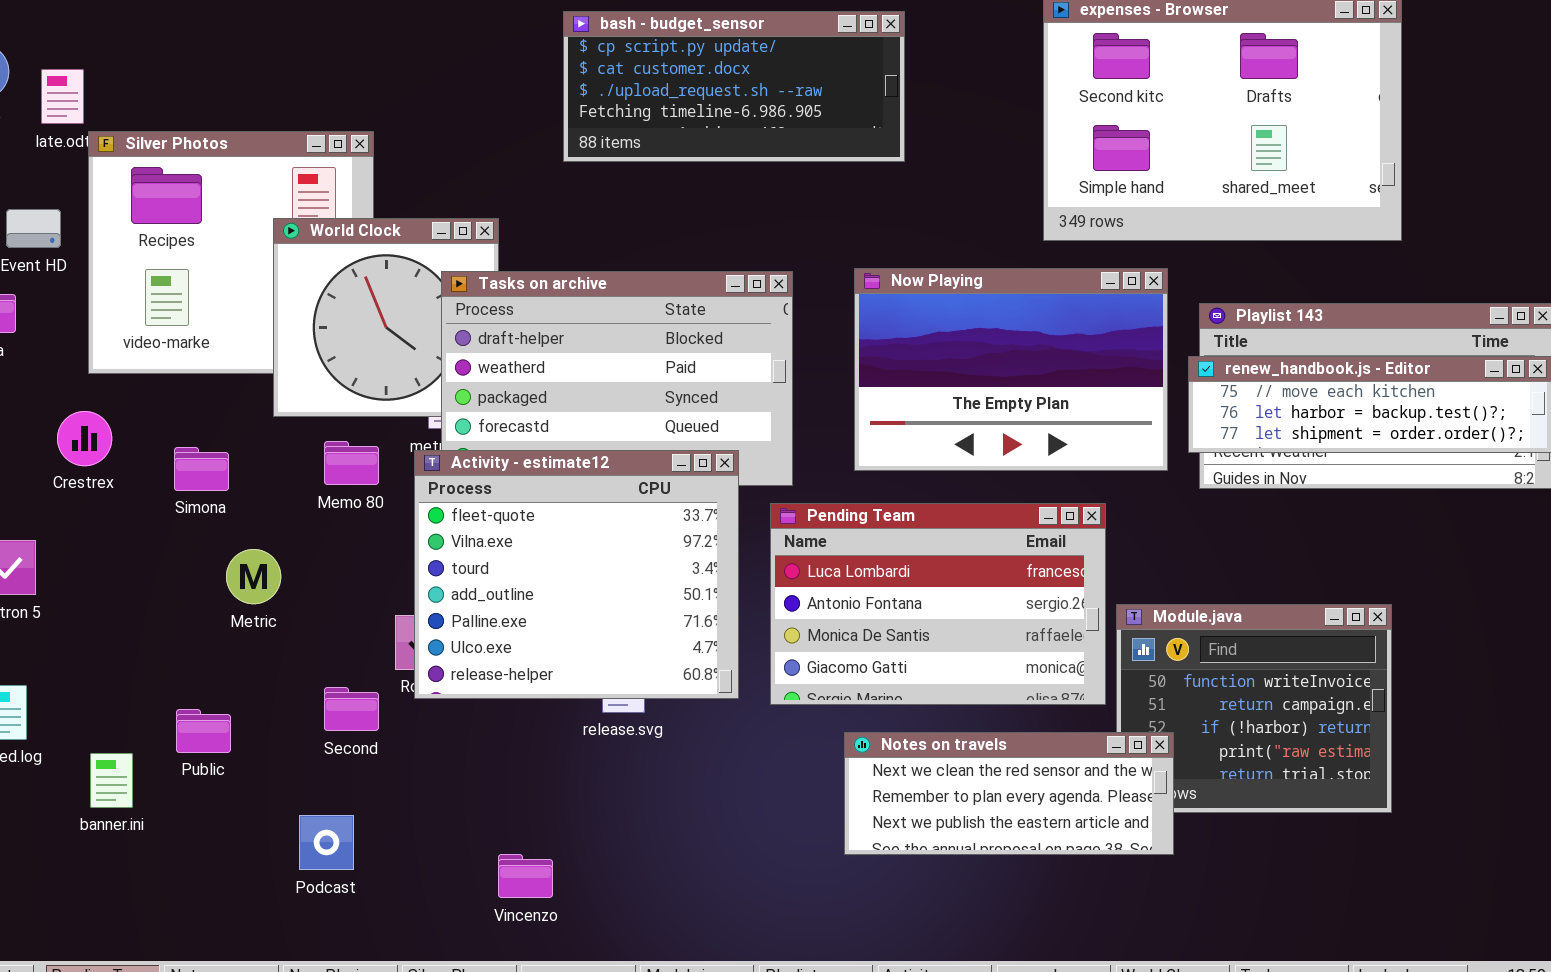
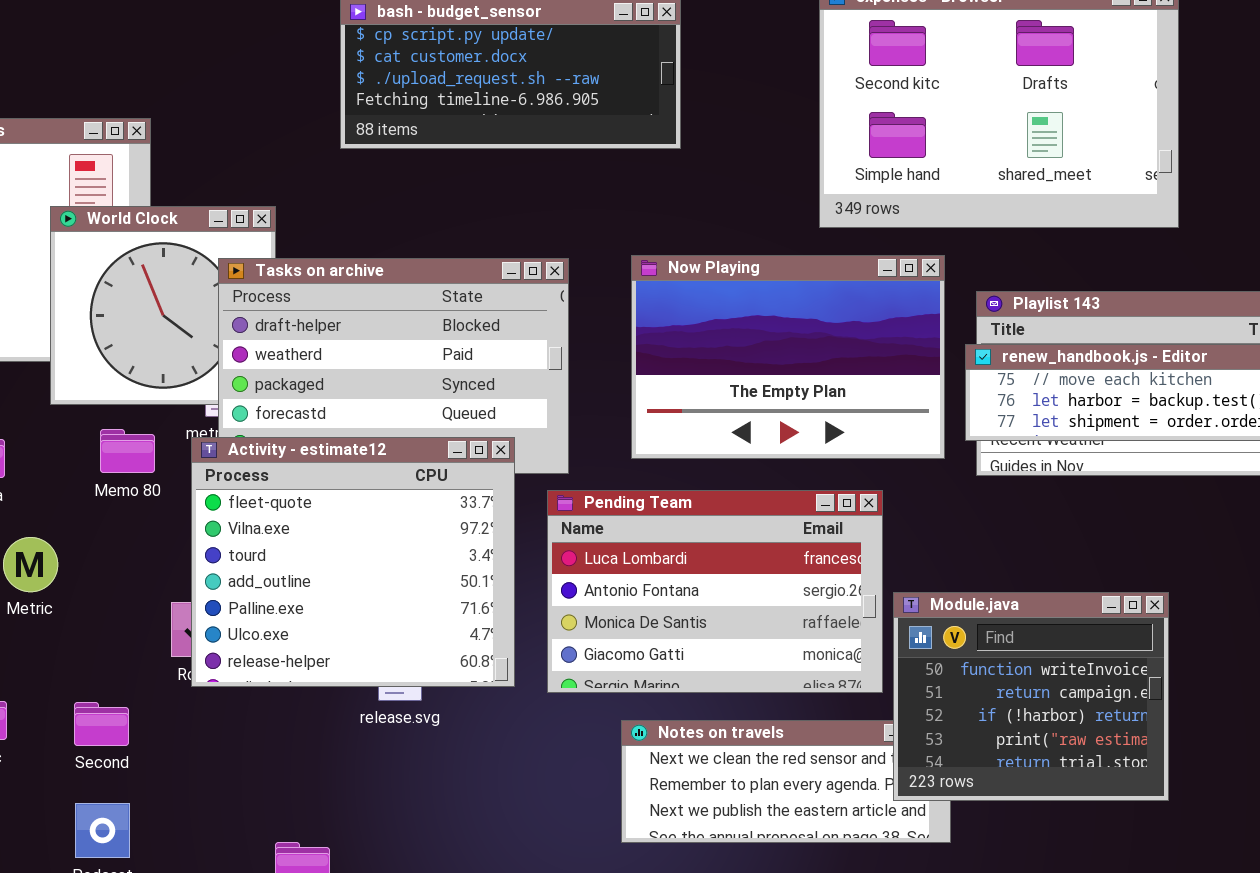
Module.java: [1116,604,1392,813] -> [893,592,1169,801], raised
Second: [324,687,379,731] -> [74,702,129,746], moved

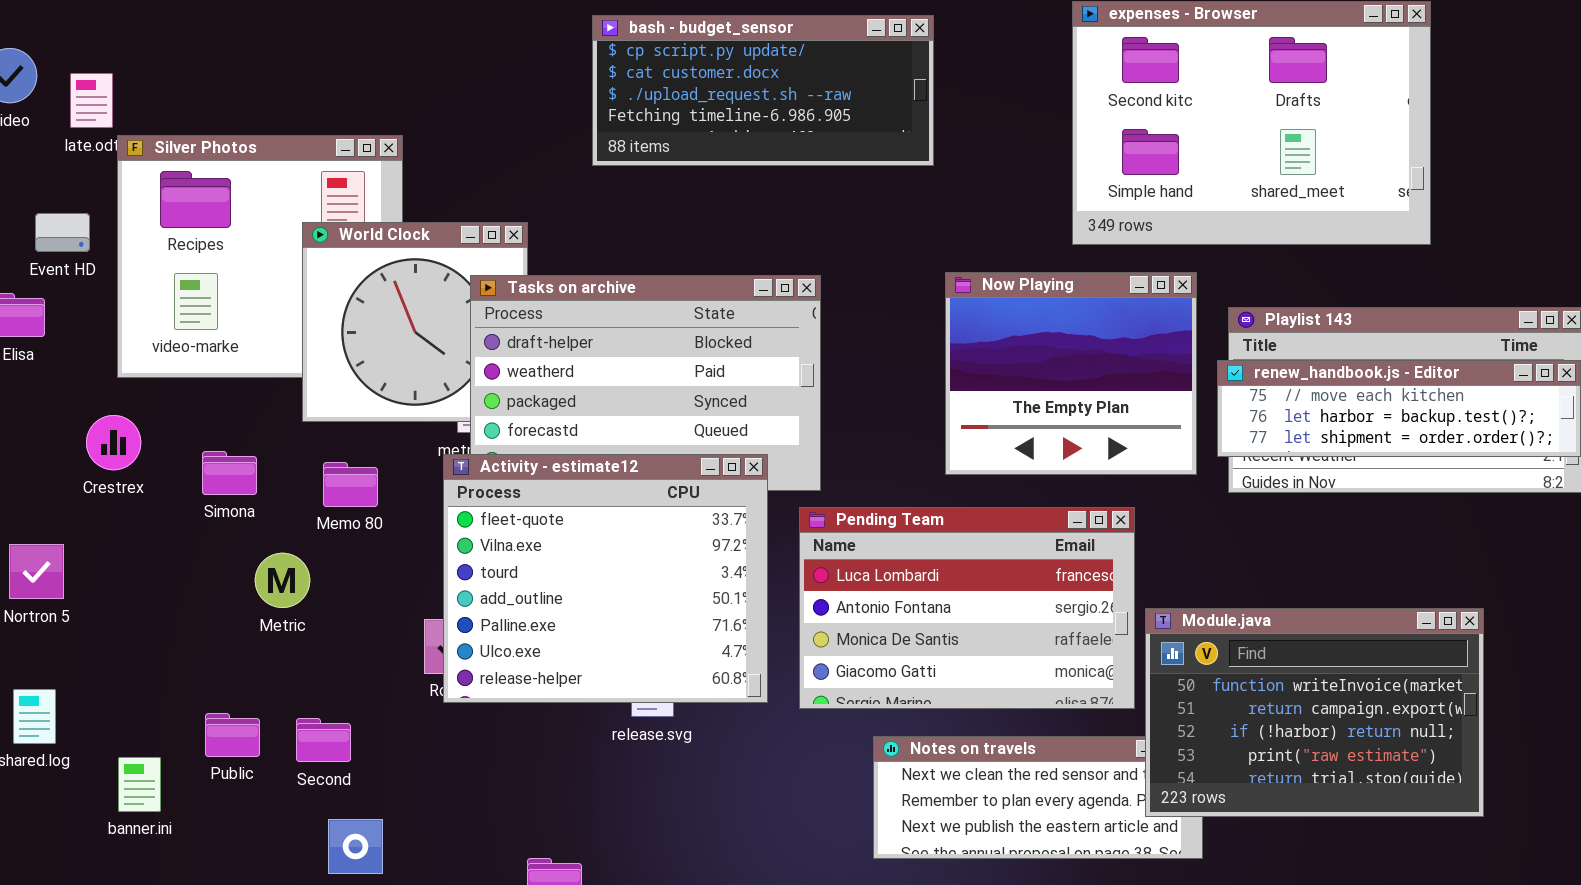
Now Playing: [631,255,945,459] -> [945,272,1197,475], resized
Memo 80: [100,429,155,473] -> [323,462,378,507], moved
Module.java: [893,592,1169,801] -> [1145,608,1484,817], resized
Second: [74,702,129,746] -> [296,718,351,762], moved

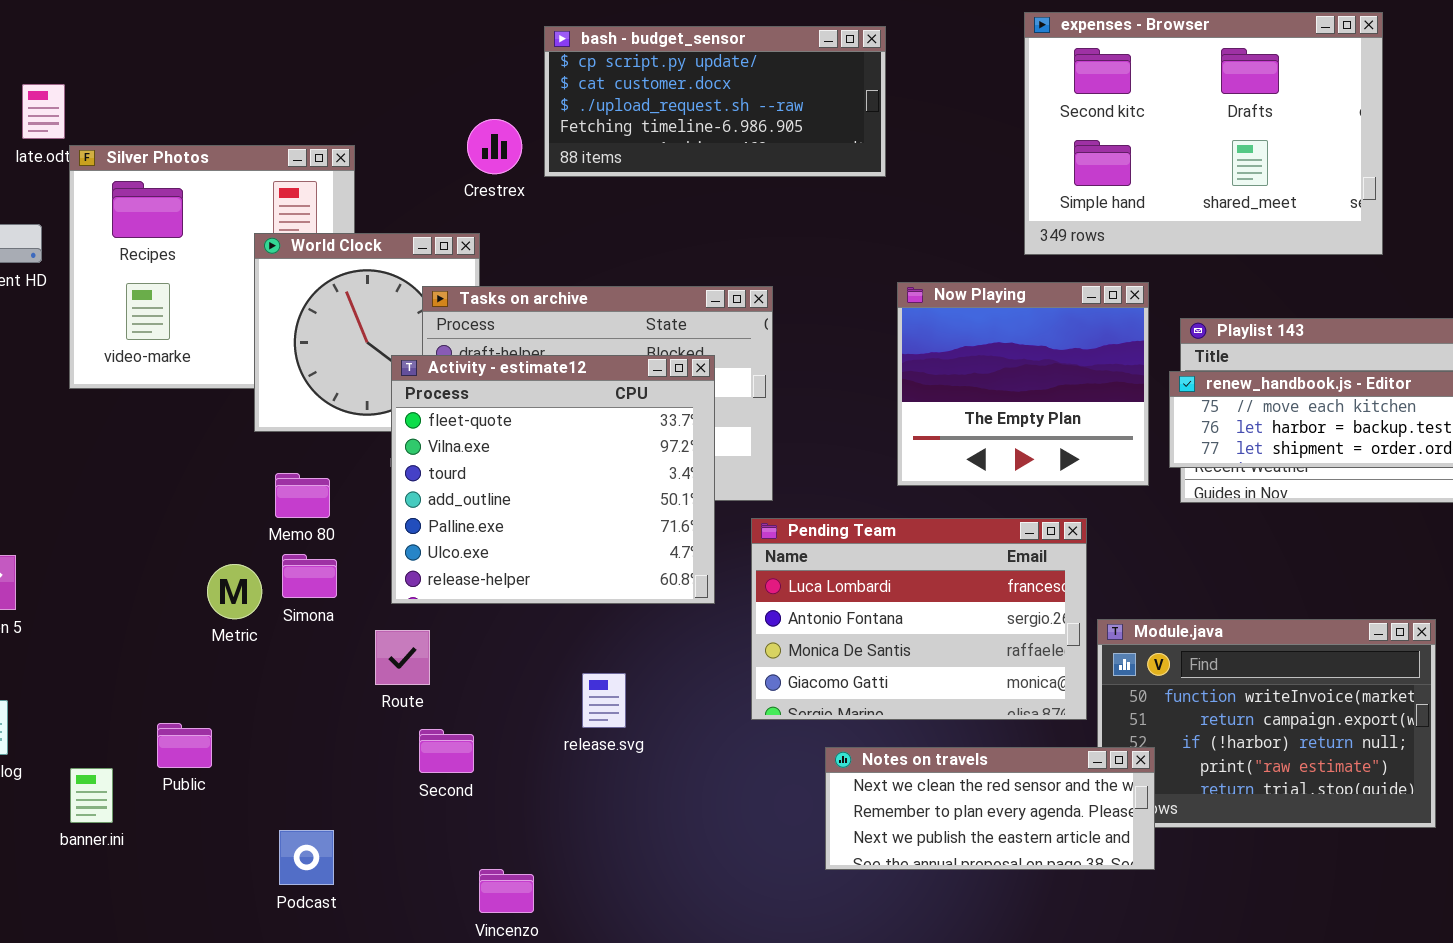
Crestrex: [86,415,141,470] -> [467,119,522,174], moved
Simona: [202,451,257,495] -> [282,554,337,598], moved
Activity - estimate12: [443,454,768,703] -> [391,355,715,604], moved
Second: [296,718,351,762] -> [419,729,474,773], moved
Notes on travels: [873,736,1203,859] -> [825,747,1155,870], raised

